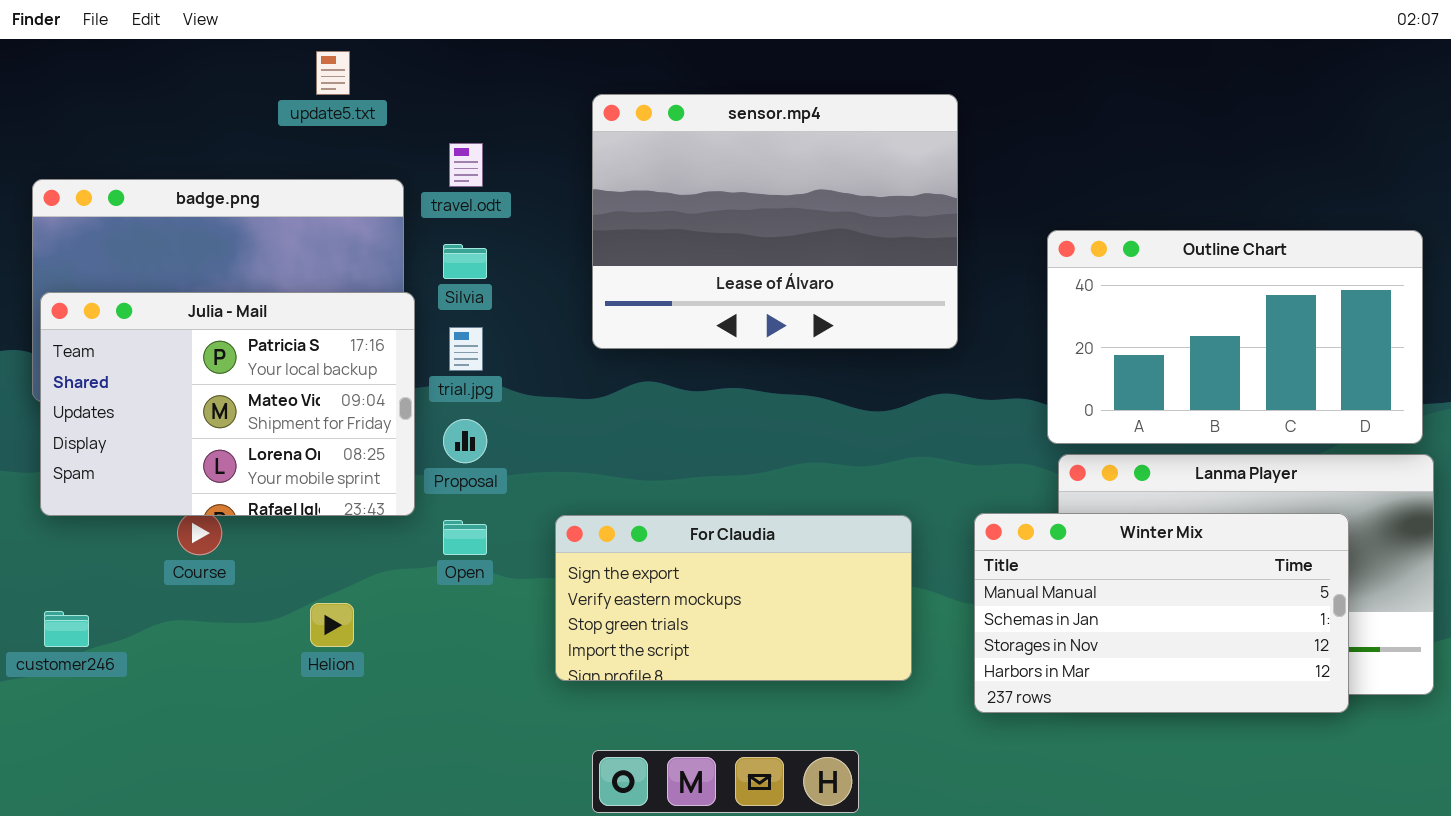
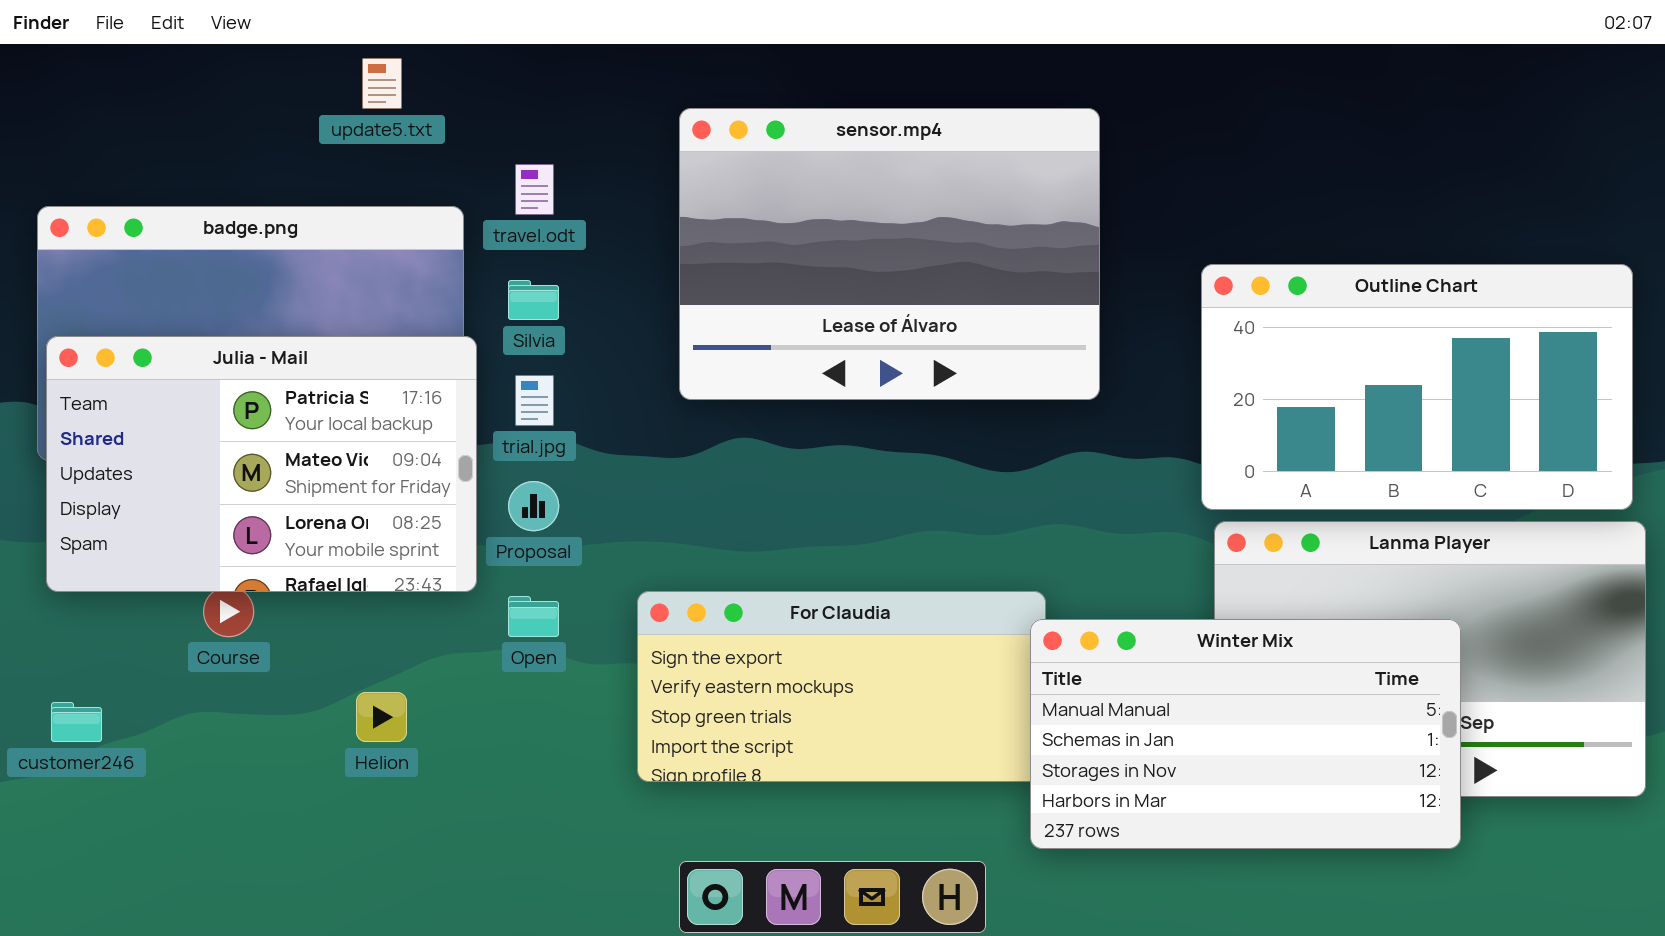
Winter Mix: [974,513,1349,713] -> [1030,619,1461,849], moved

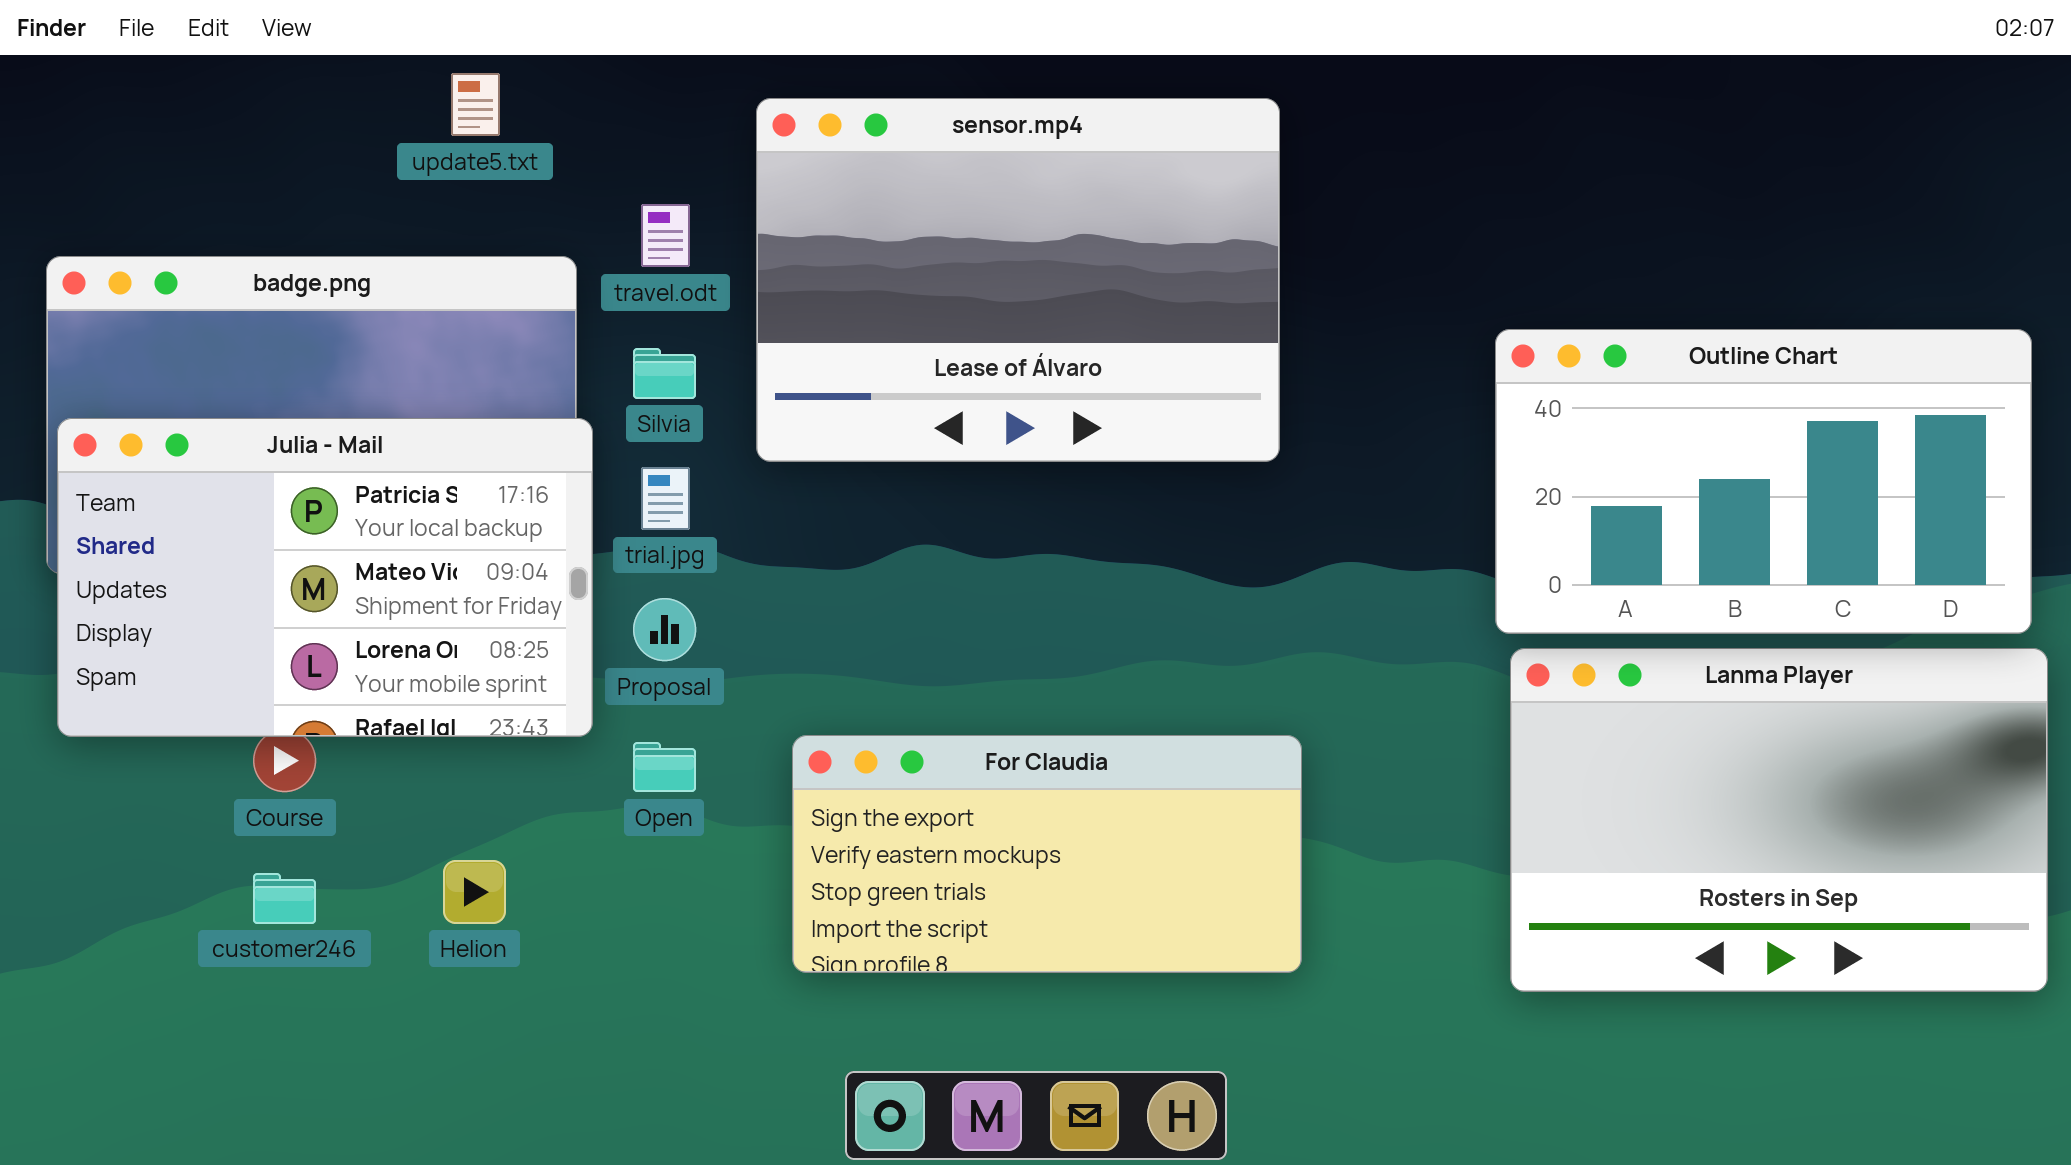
sensor.mp4: [679,108,1100,400] -> [756,98,1280,462], moved
Winter Mix: [1030,619,1461,849] -> none, closed
customer246: [51,702,102,742] -> [253,873,316,924], moved

